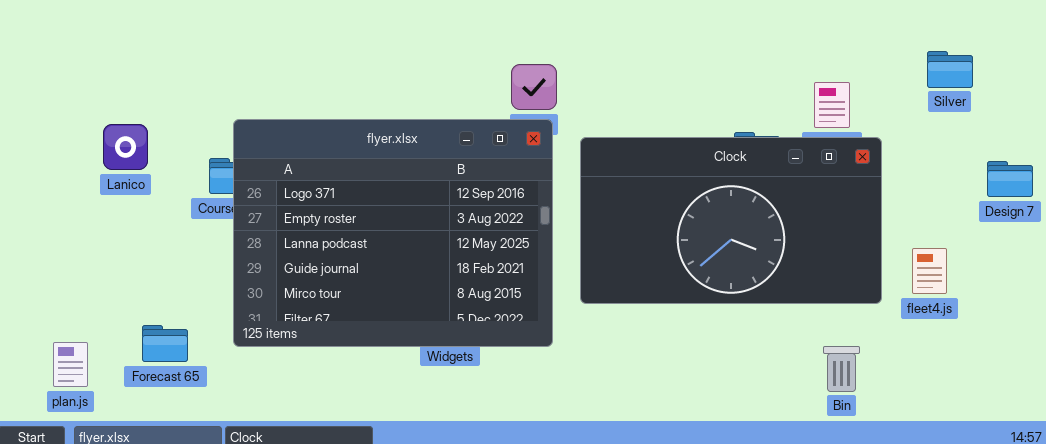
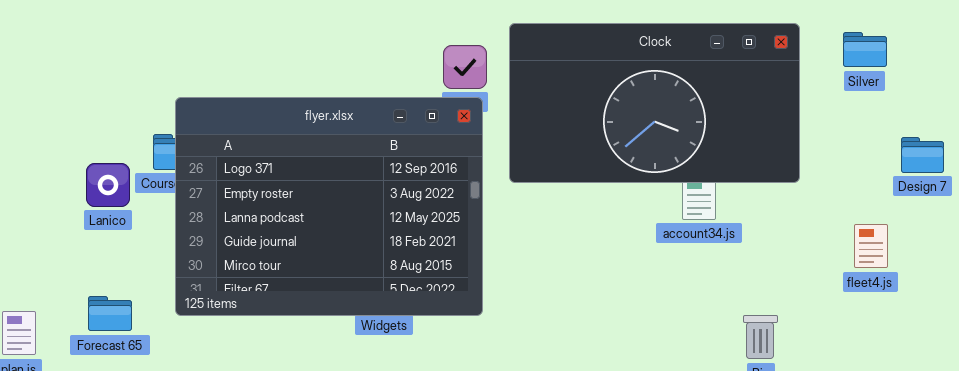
Lanico: [103,124,148,170] -> [86,163,130,207], moved
Clock: [580,137,882,304] -> [509,23,800,183], moved
fleet4.js: [912,248,947,294] -> [854,224,888,268], moved

